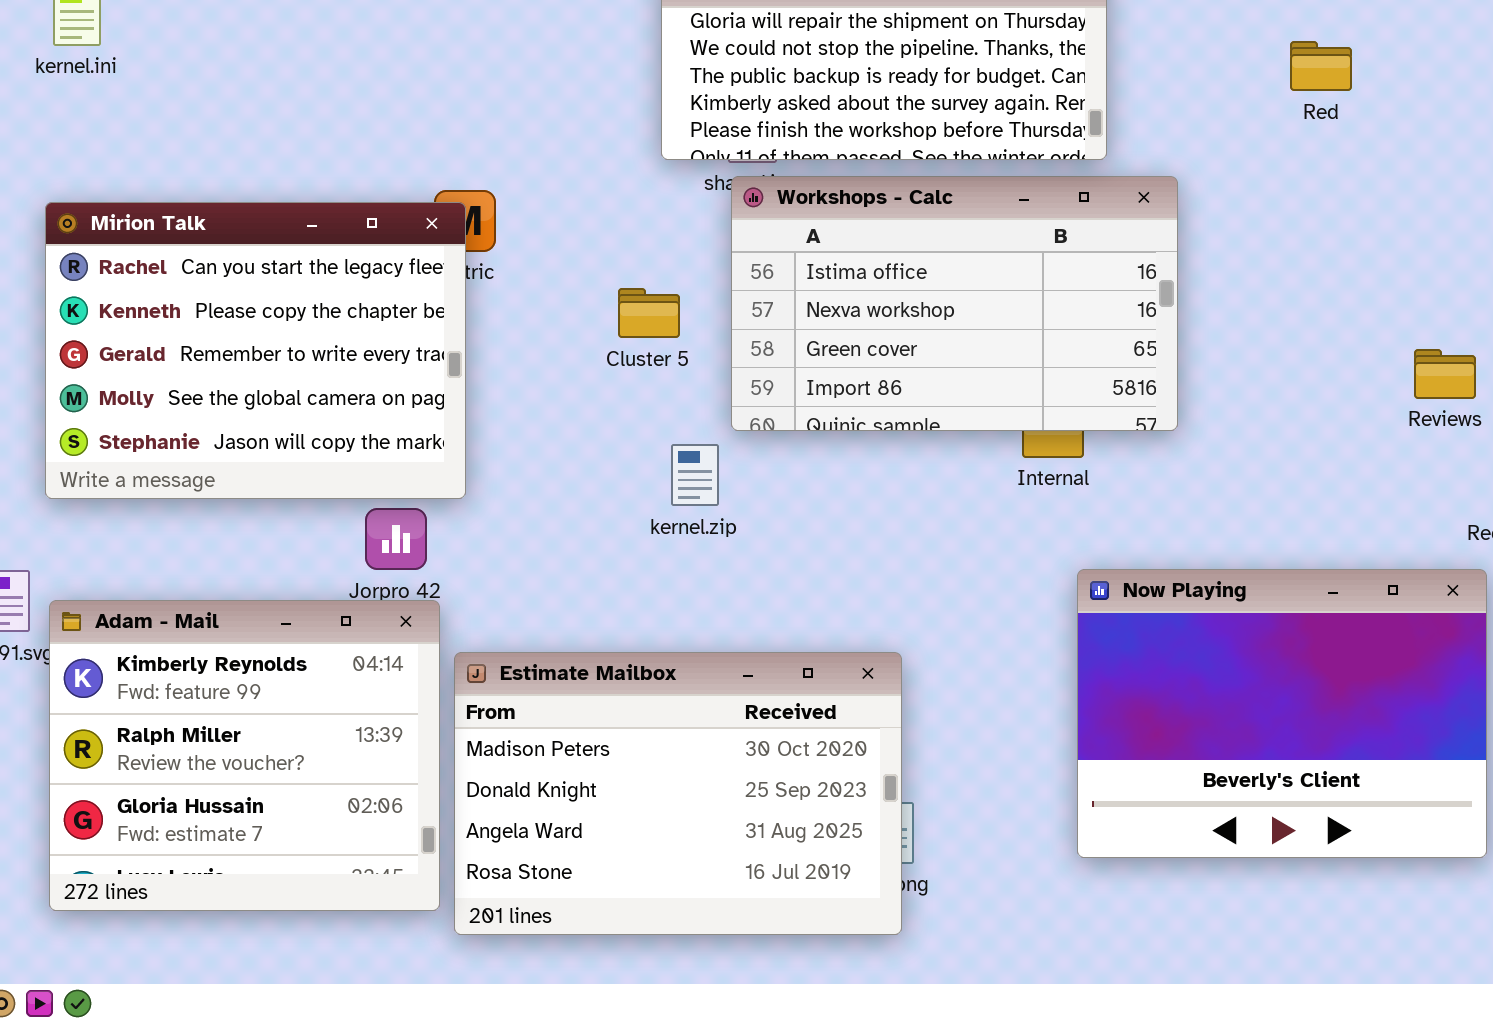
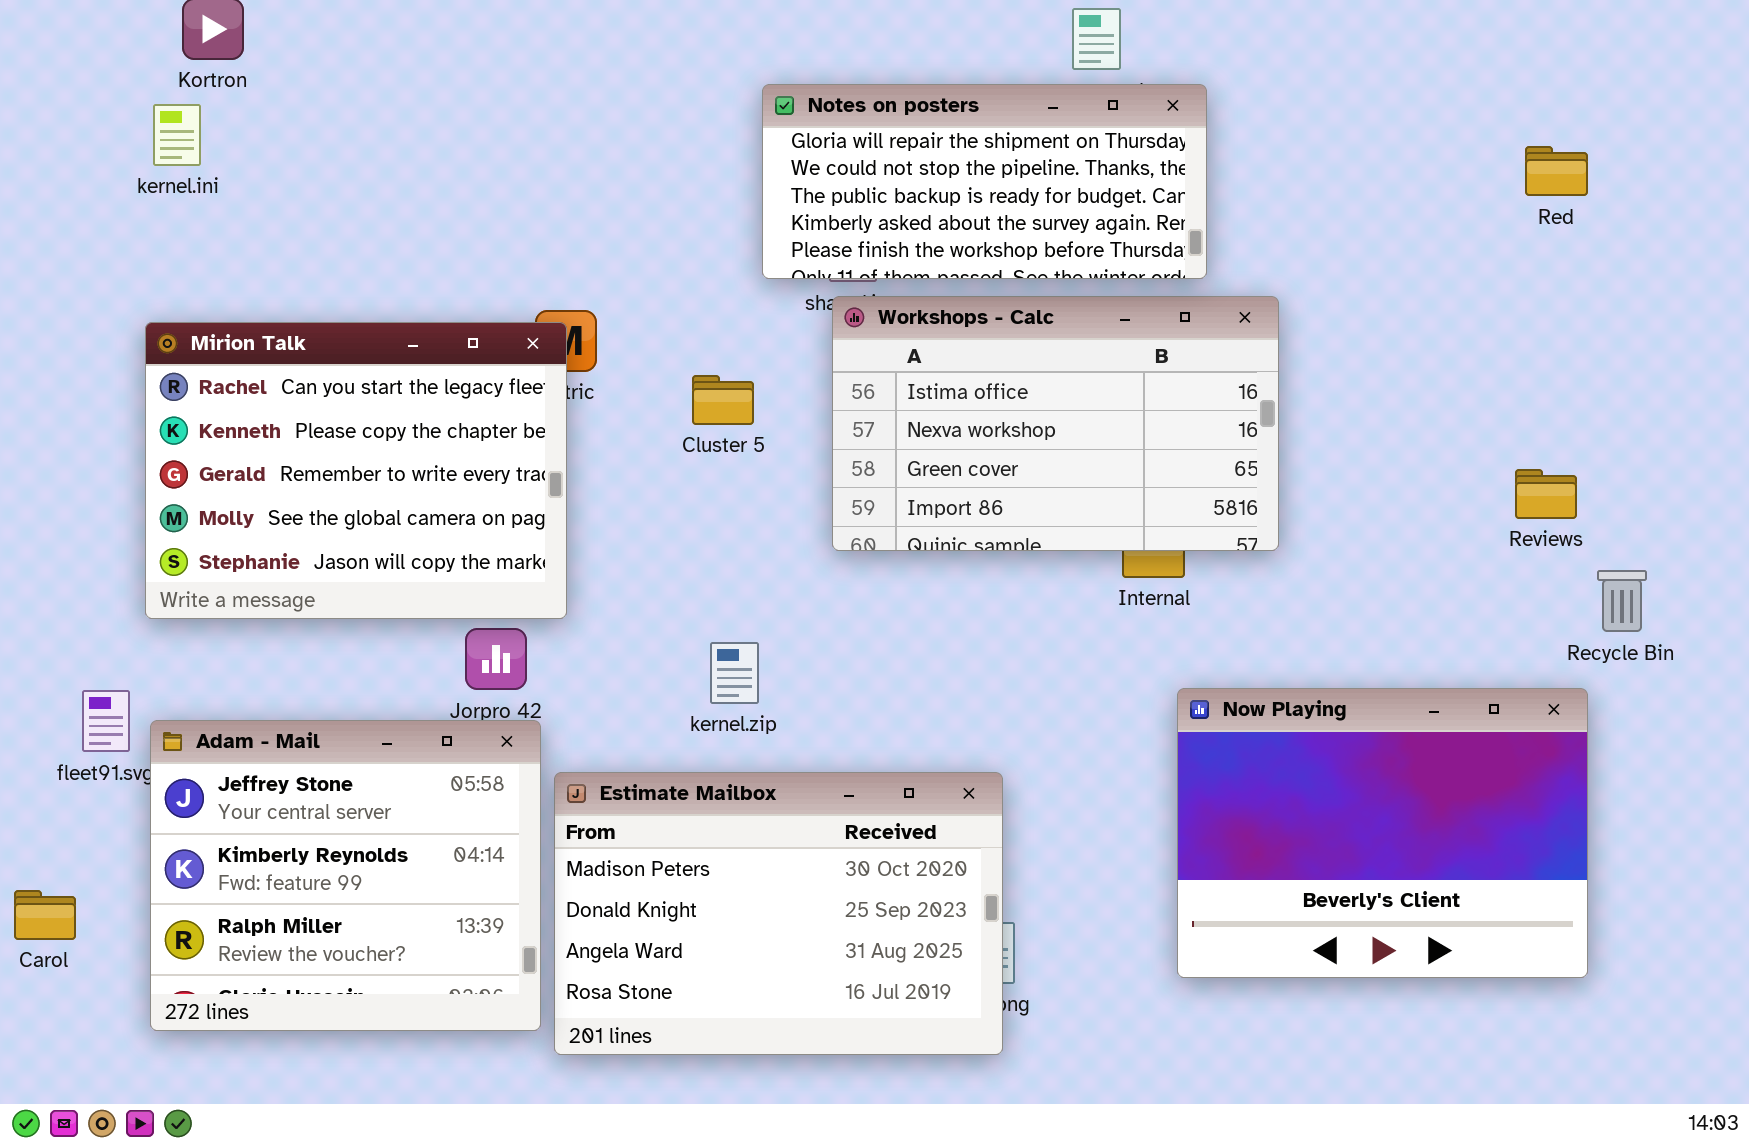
Red: [1290,41,1352,91] -> [1525,146,1588,196], moved
Cluster 5: [618,288,680,338] -> [692,375,754,425], moved
kernel.zip: [671,444,719,506] -> [710,642,759,704], moved
Adam - Mail: [49,600,440,911] -> [150,720,541,1031], scrolled up 1 row

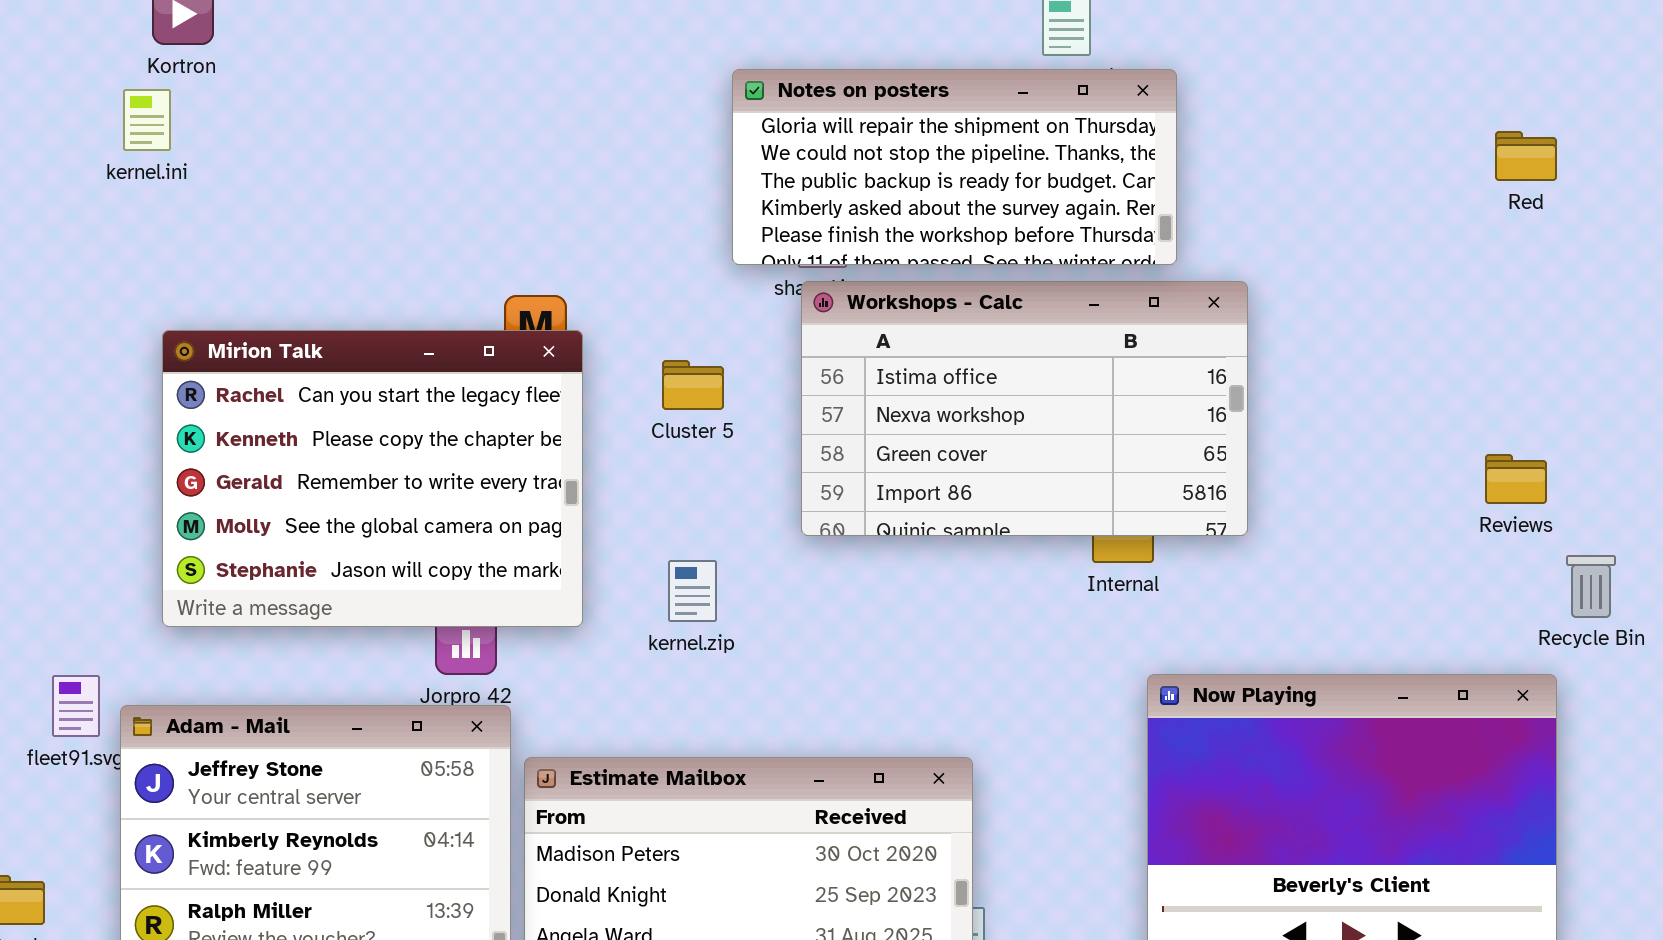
Mirion Talk: [145,322,567,619] -> [162,330,583,627], moved
kernel.zip: [710,642,759,704] -> [668,560,717,622], moved

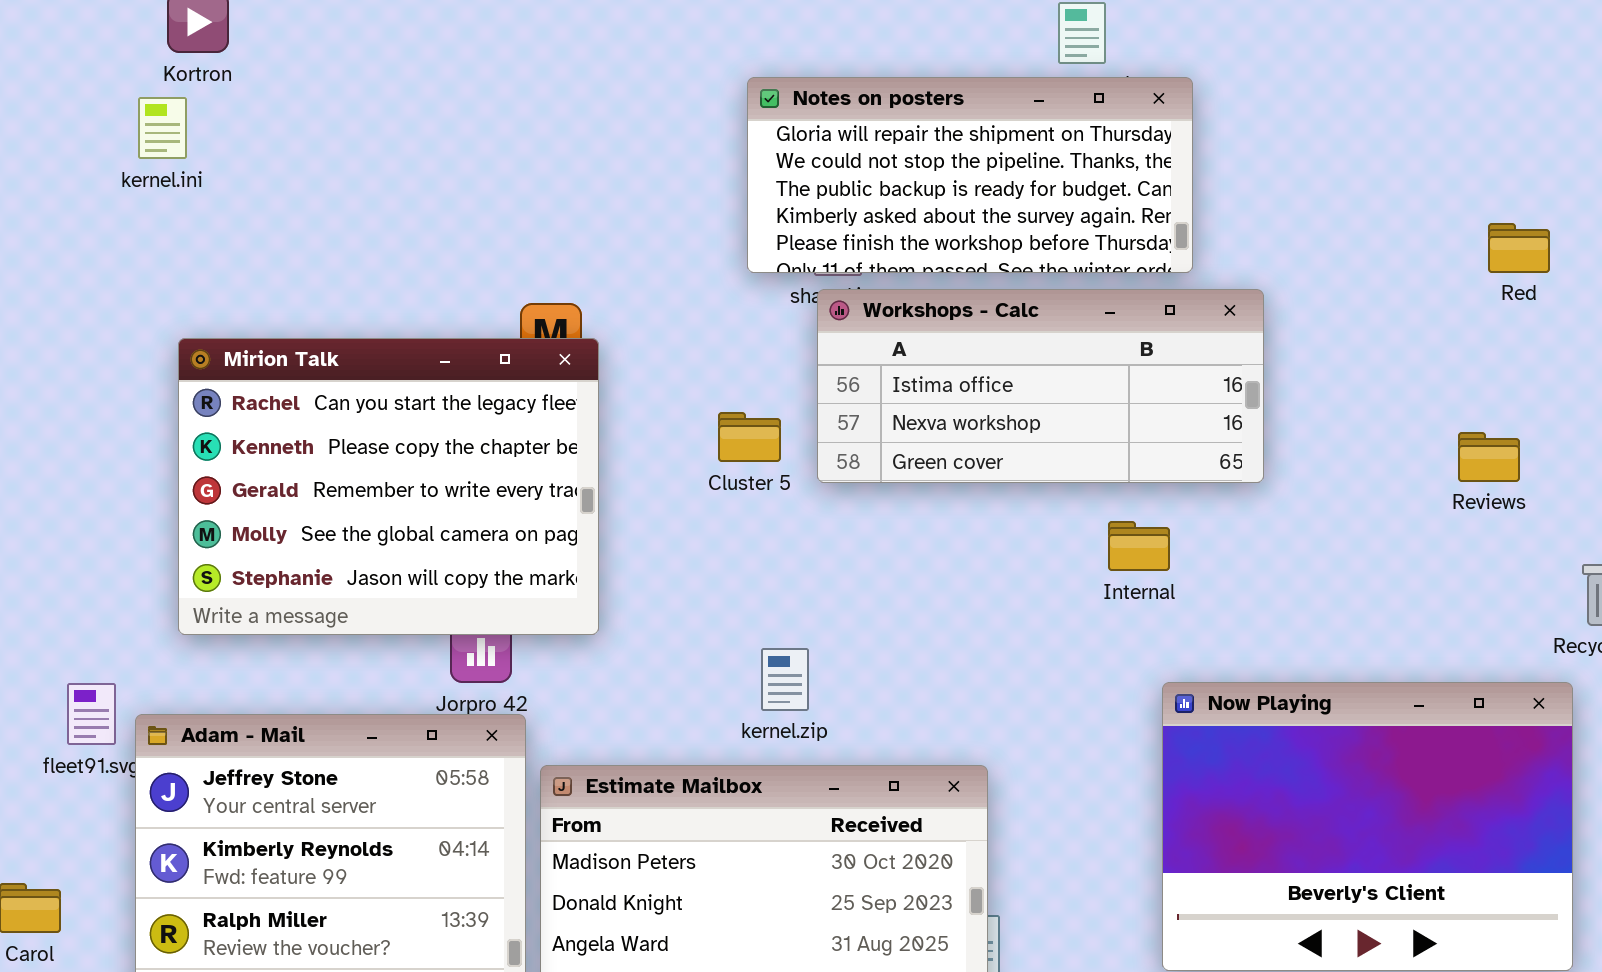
Red: [1495,131,1557,181] -> [1488,223,1550,273], moved
Workshops - Calc: [801,281,1248,536] -> [817,289,1264,483], resized
Cluster 5: [662,360,724,410] -> [718,412,781,462], moved
Reviews: [1485,454,1547,504] -> [1458,432,1520,482], moved
kernel.zip: [668,560,717,622] -> [761,648,809,711], moved

